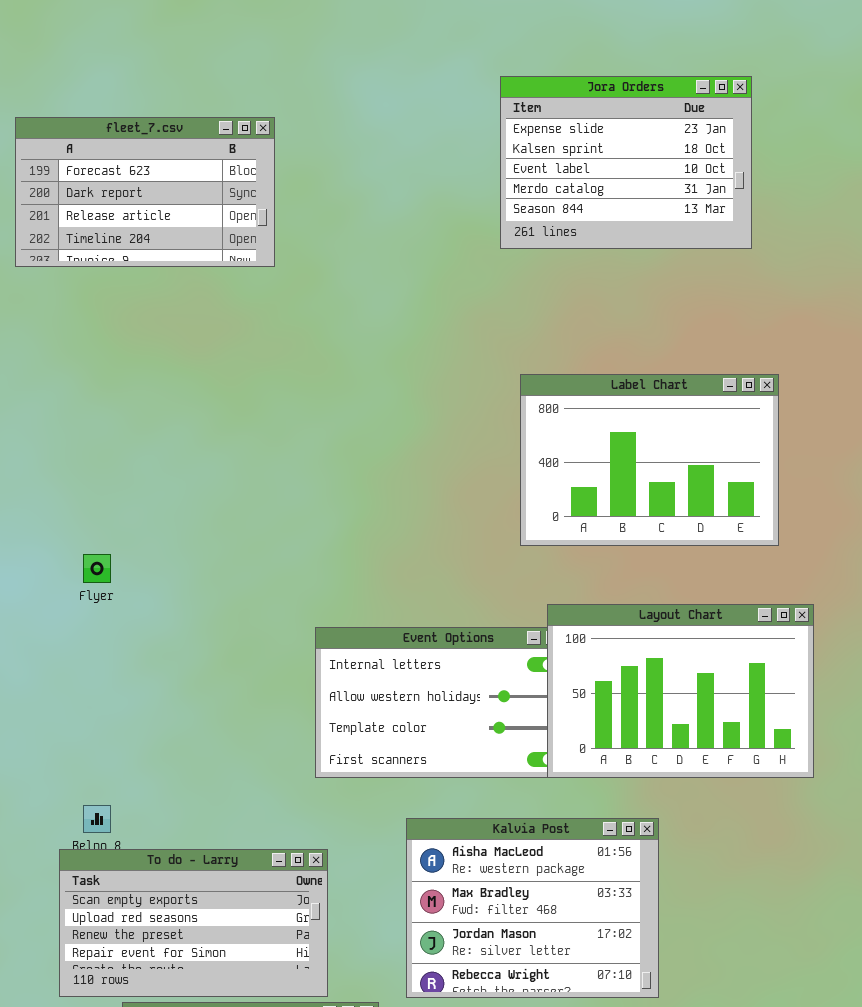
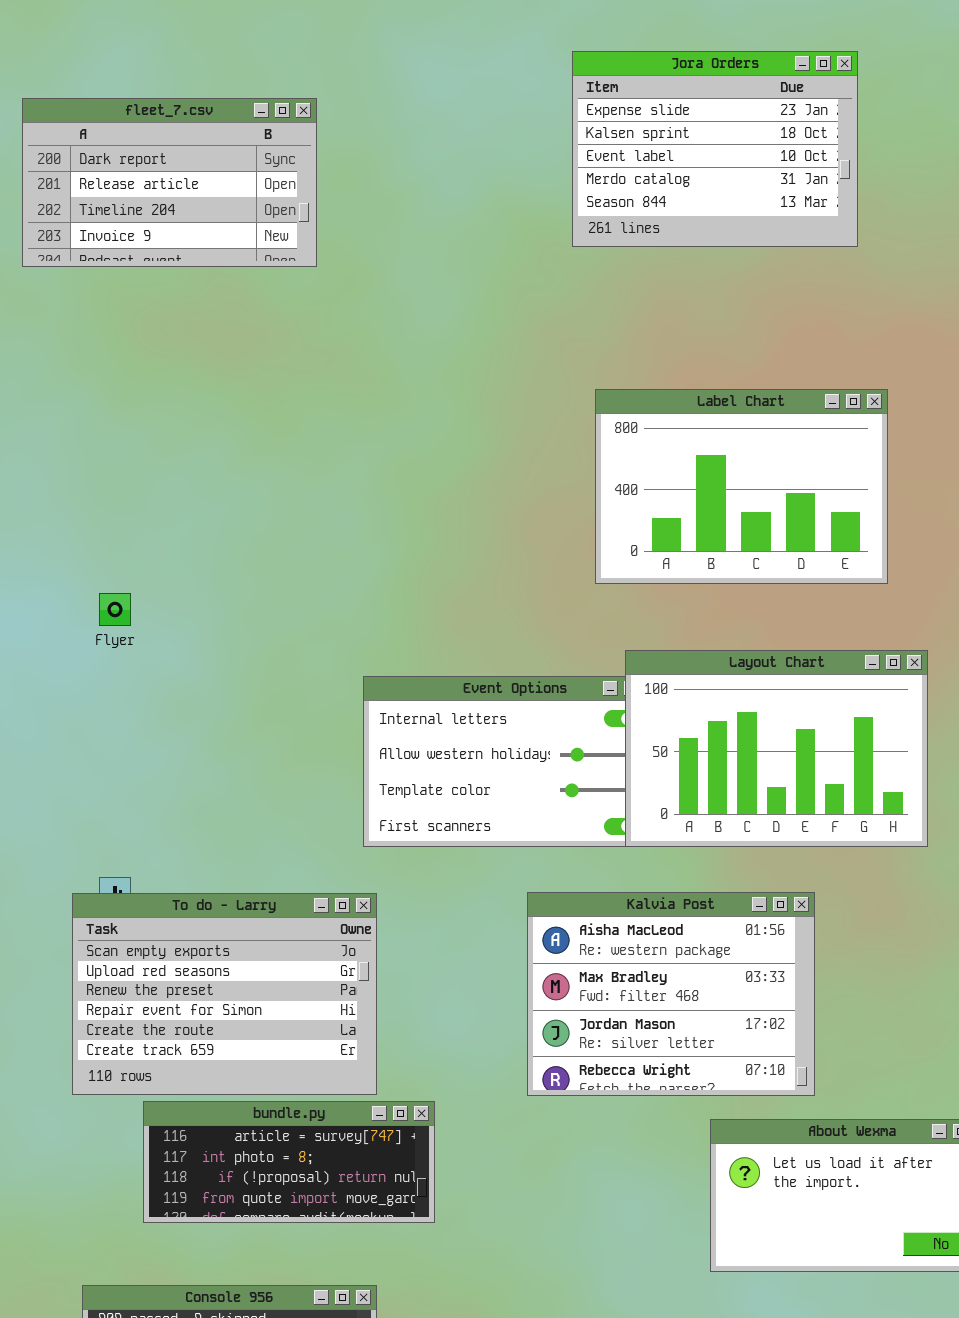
fleet_7.csv: [15,117,275,267] -> [22,98,317,267], scrolled down 1 row
Kalvia Post: [406,818,659,998] -> [527,892,815,1096], moved
To do - Larry: [59,849,328,997] -> [72,893,377,1095], resized

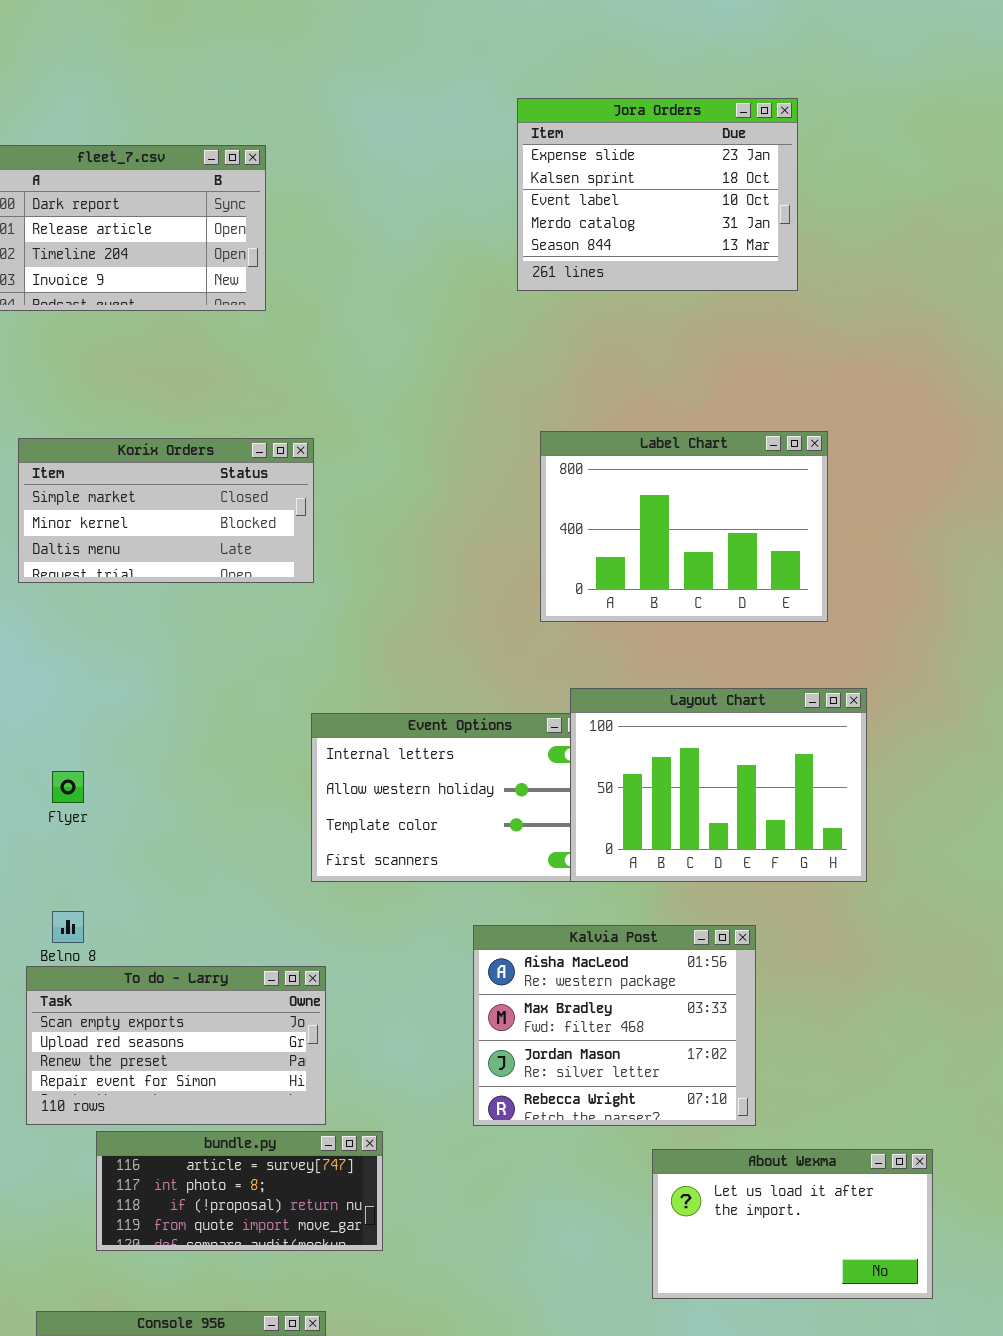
Korix Orders: none -> [18,438,314,583], opened
Flyer: [99,593,131,626] -> [52,771,84,803], moved
To do - Larry: [72,893,377,1095] -> [26,966,326,1125], resized

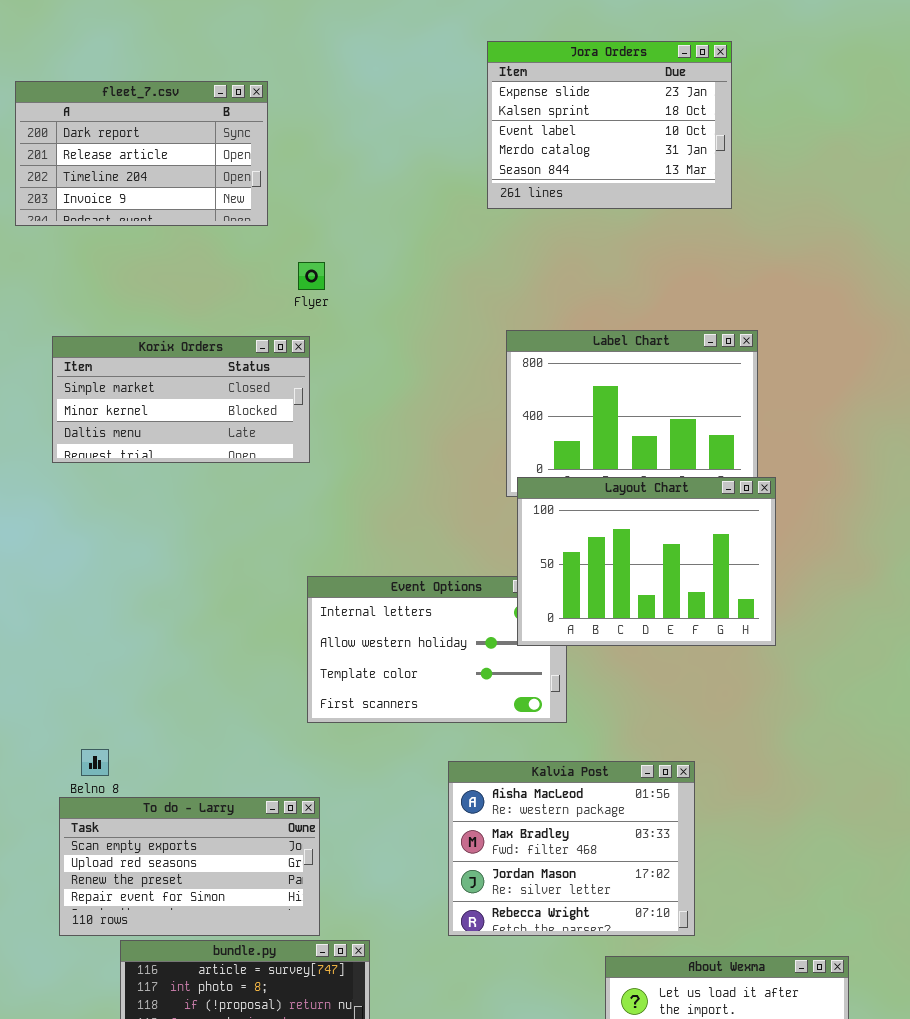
Layout Chart: [570,688,867,882] -> [517,477,776,646], moved
Flyer: [52,771,84,803] -> [298,262,325,290], moved

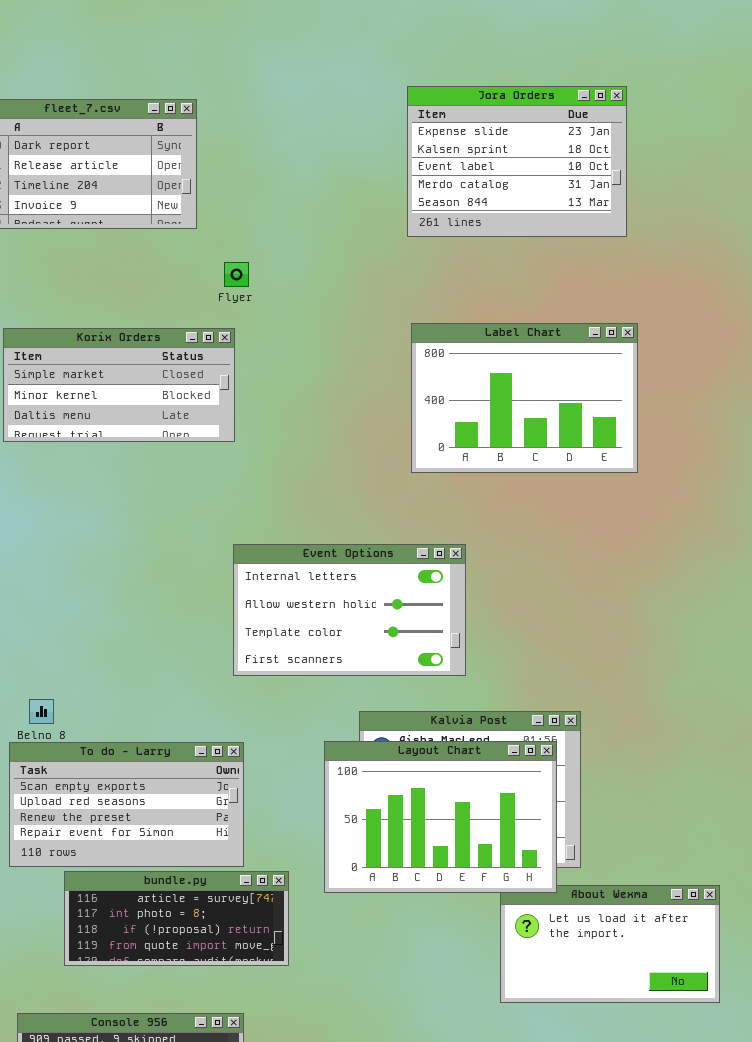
Jora Orders: [487,41,732,209] -> [407,86,627,237], moved
Layout Chart: [517,477,776,646] -> [324,741,557,893], moved

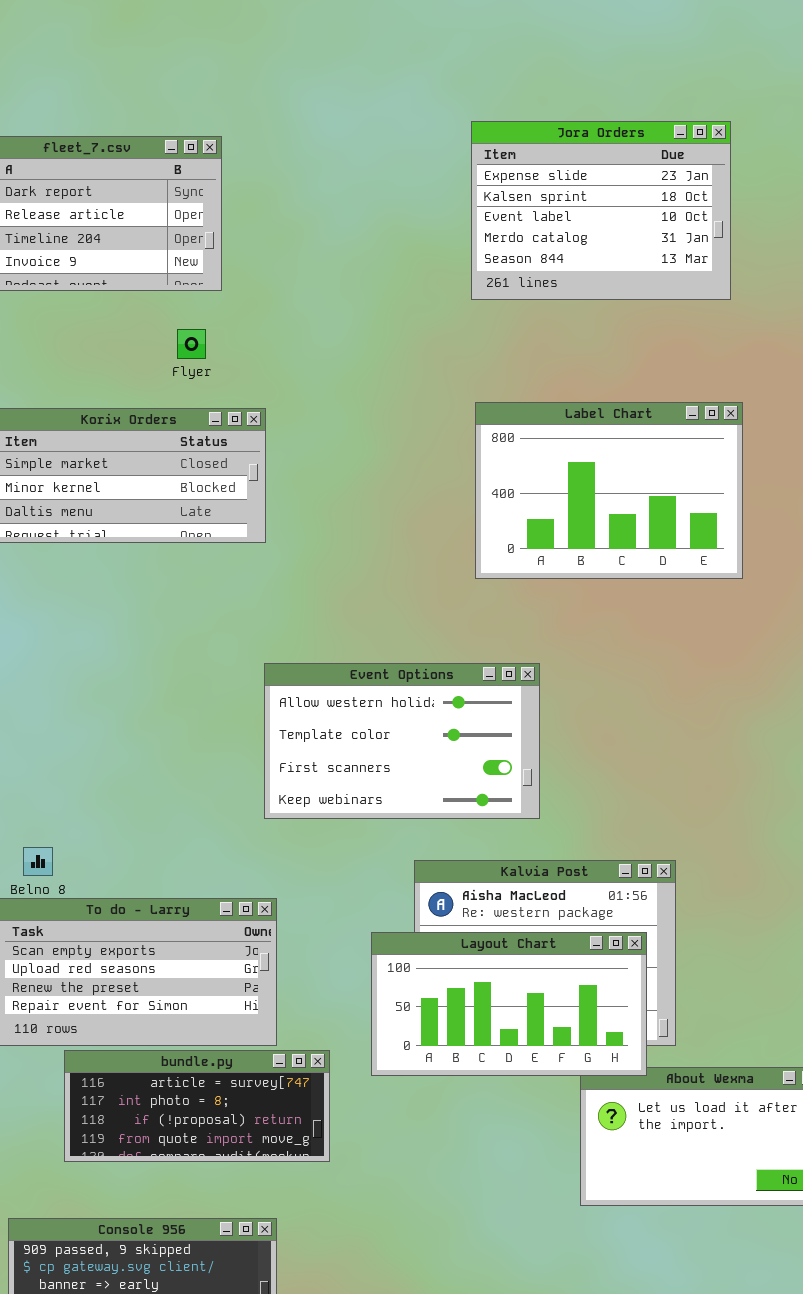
Flyer: [224,262,249,287] -> [177,329,206,359], moved
Event Options: [233,544,466,676] -> [264,663,540,819], scrolled down 1 row
Layout Chart: [324,741,557,893] -> [371,932,647,1076], resized

